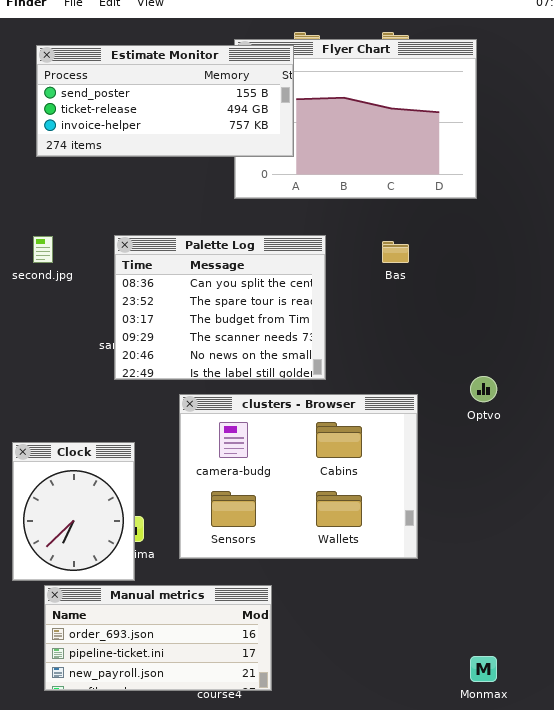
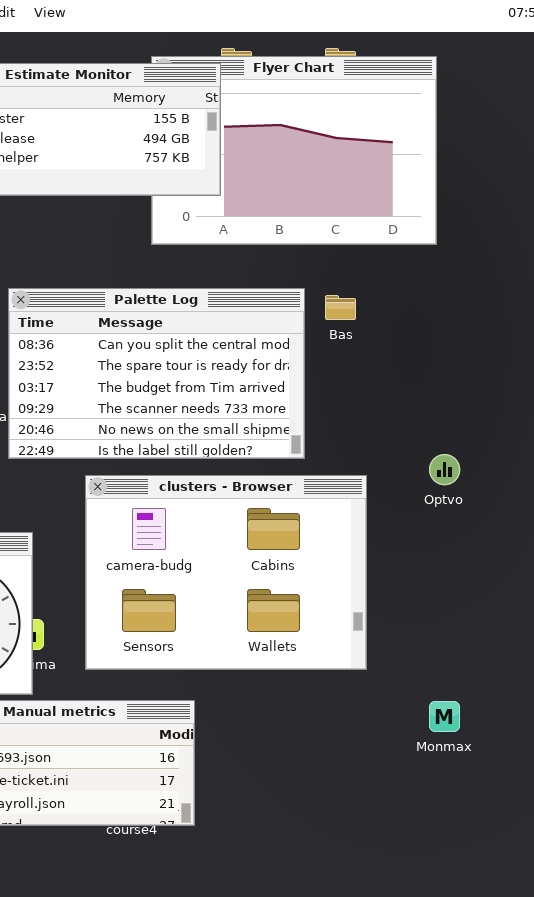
Palette Log: [114,235,326,380] -> [8,288,305,459], resized
Monmax: [470,656,497,682] -> [429,701,460,732], moved

